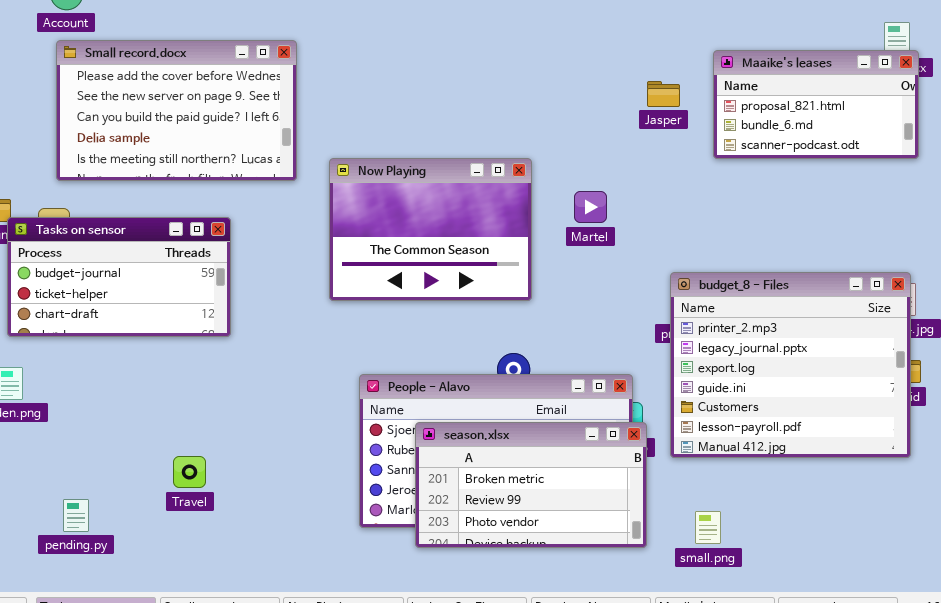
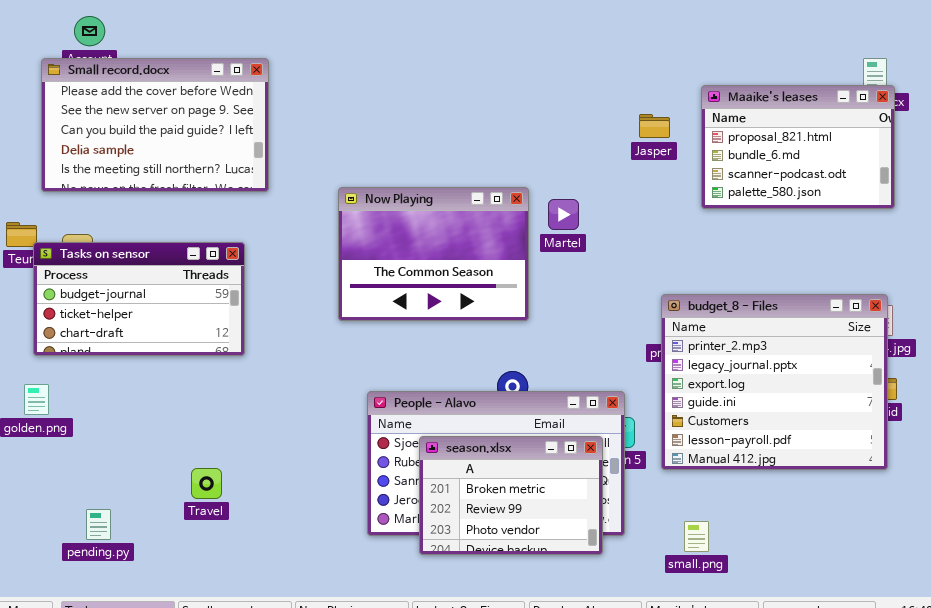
Small record.docx: [56,40,297,181] -> [41,58,269,192], moved
Maaike's leases: [713,50,919,159] -> [701,85,895,209], resized
Martel: [574,191,607,223] -> [548,199,579,230], moved
season.xlsx: [415,422,647,548] -> [419,436,603,555], resized

